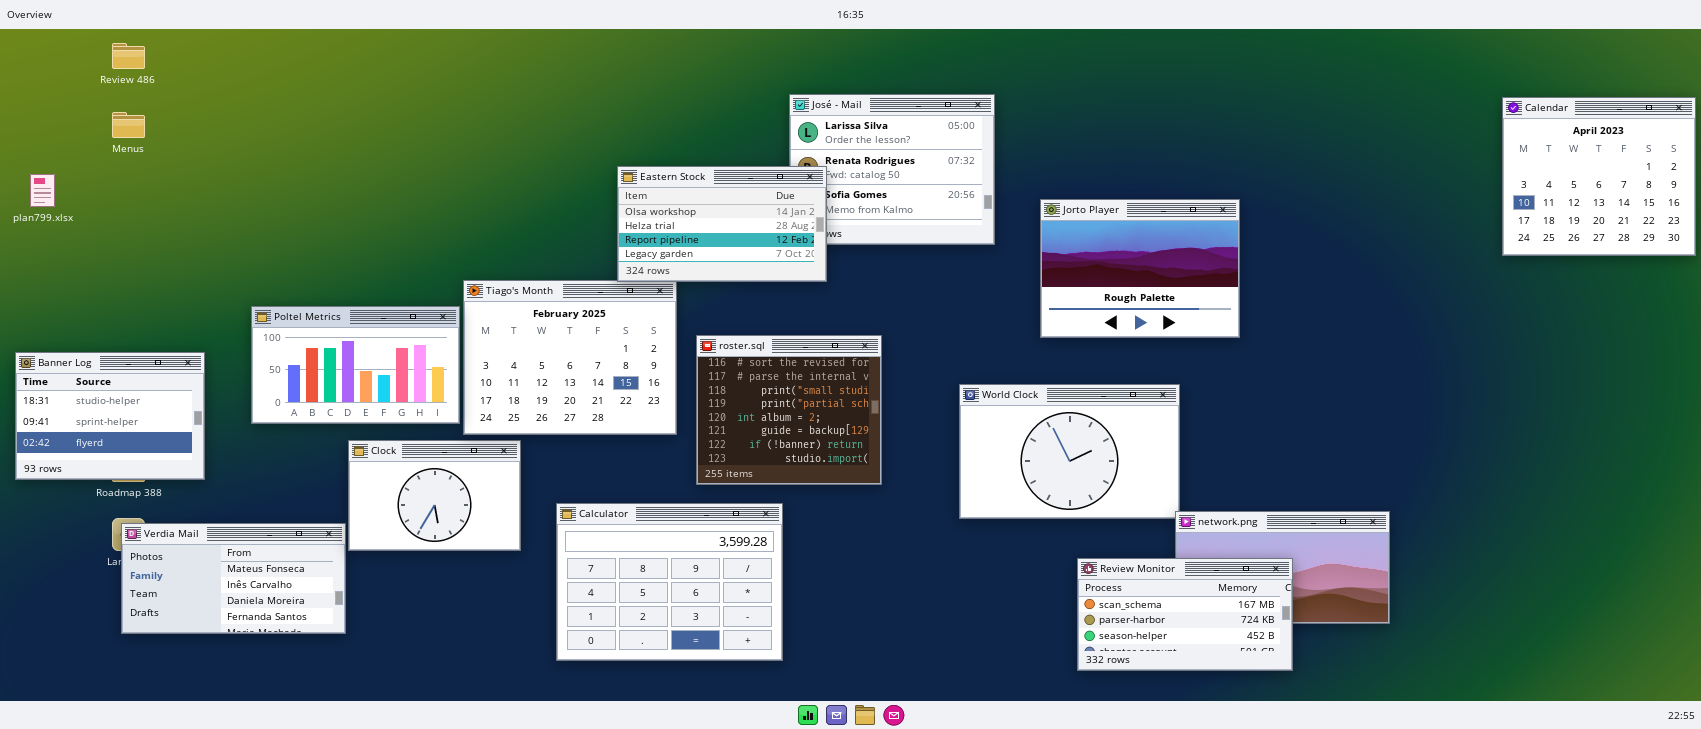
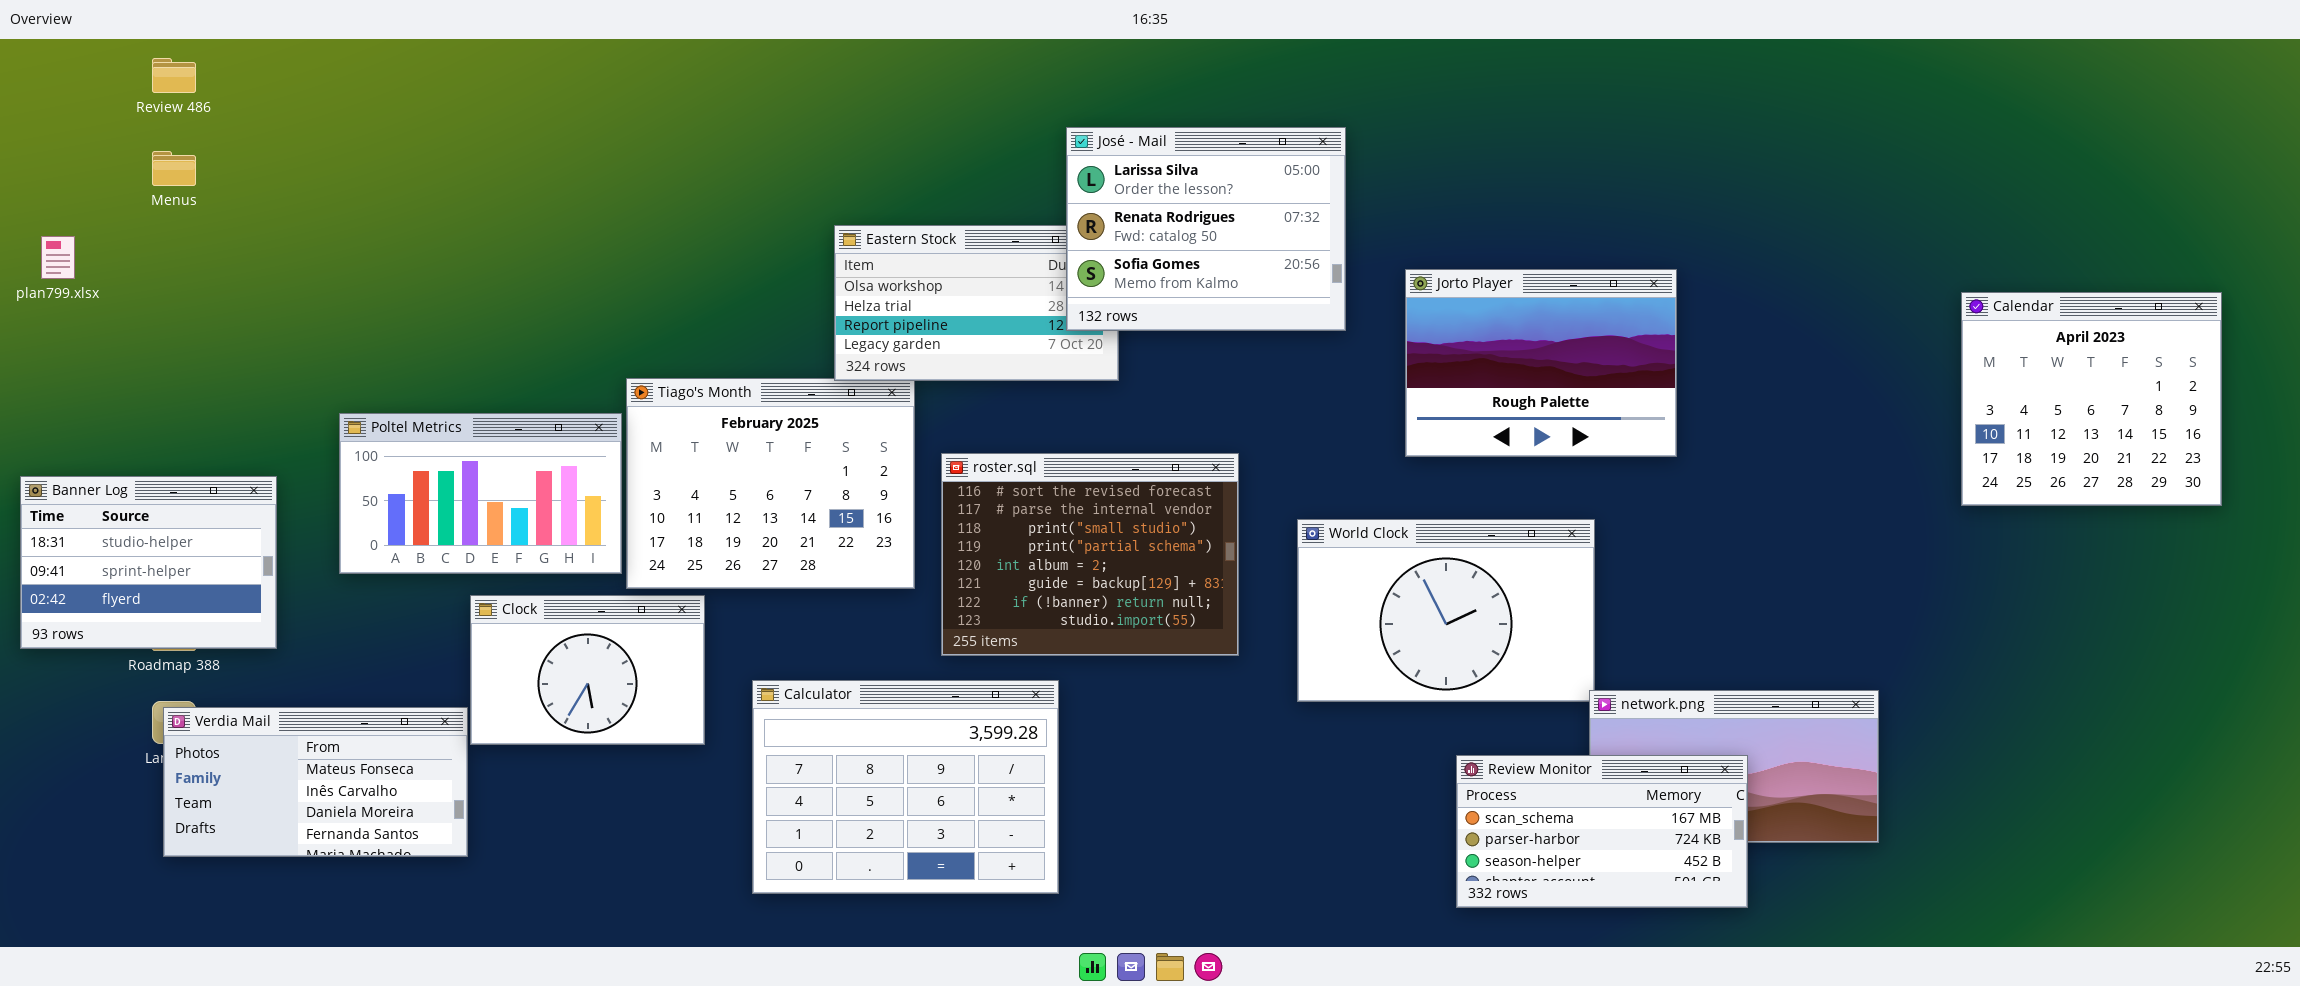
José - Mail: [789,94,995,245] -> [1066,127,1346,331], raised
Calendar: [1502,97,1696,256] -> [1961,292,2222,506], moved
roster.sql: [696,335,882,485] -> [941,453,1239,656], resized

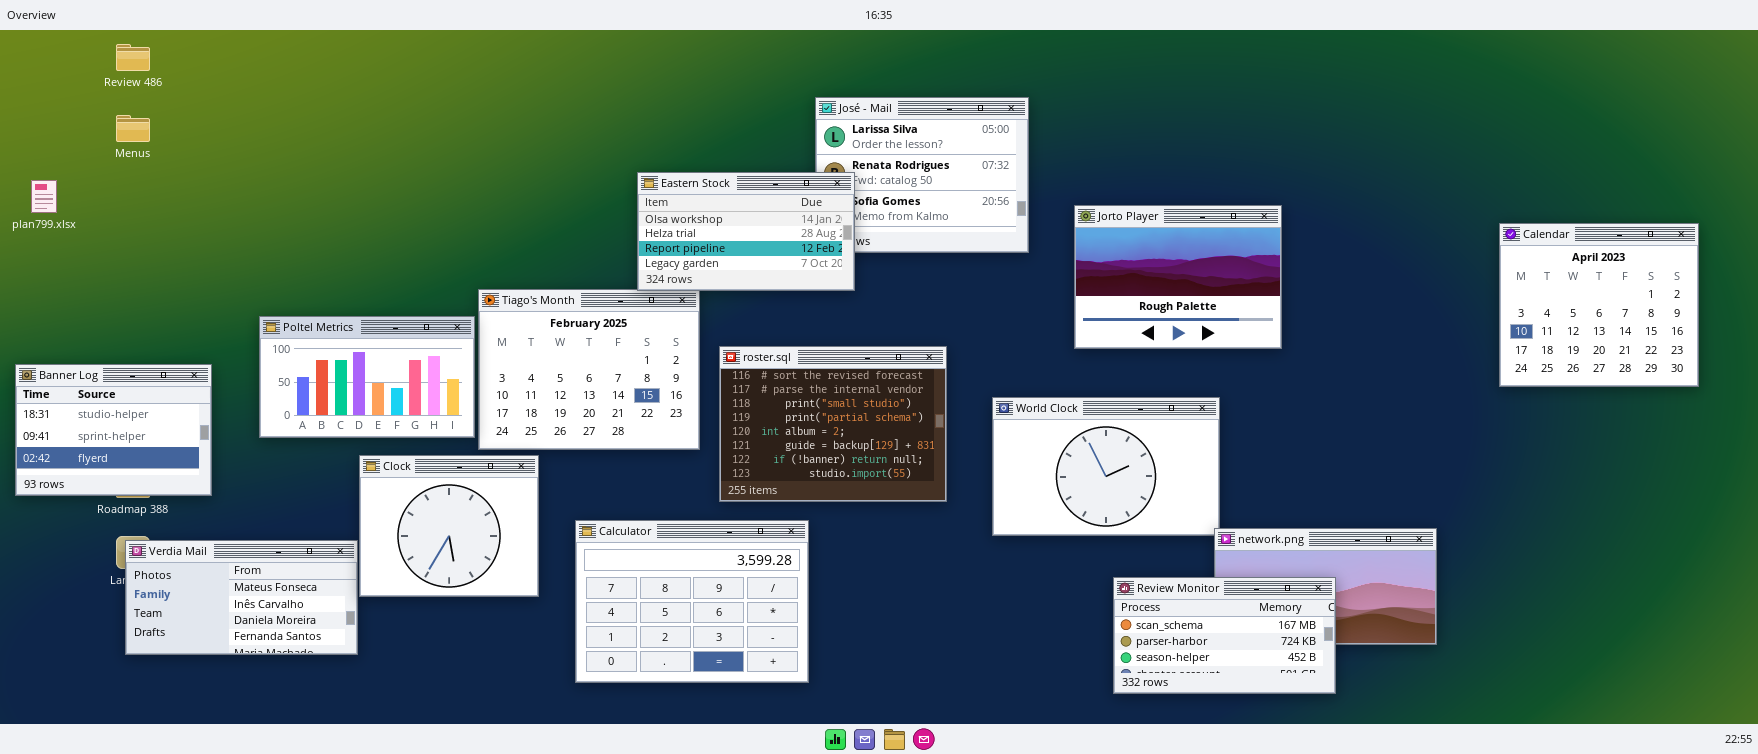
Eastern Stock: [834,225,1119,381] -> [637,172,855,291], raised
Clock: [470,595,705,745] -> [359,455,539,597], resized

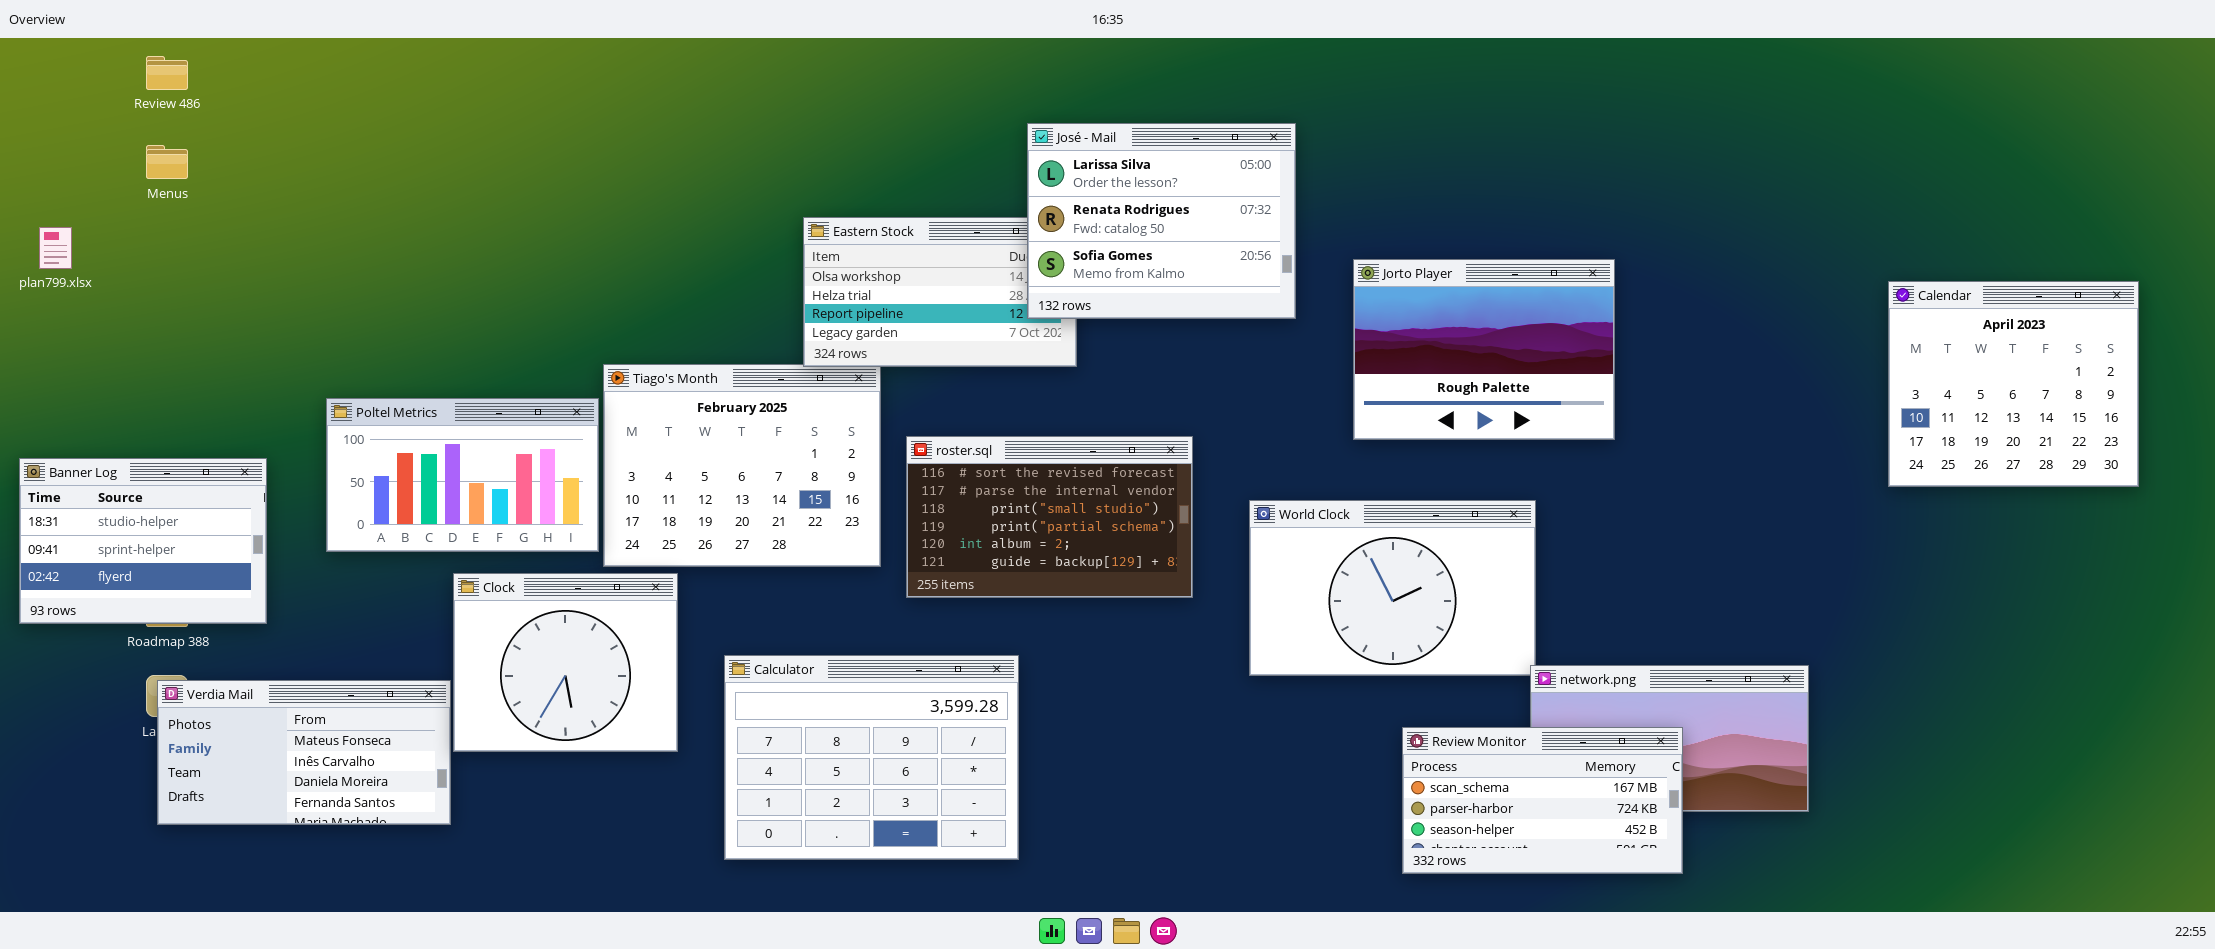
José - Mail: [815,97,1029,253] -> [1027,123,1296,319], raised
roster.sql: [719,346,947,502] -> [906,436,1193,598], resized

